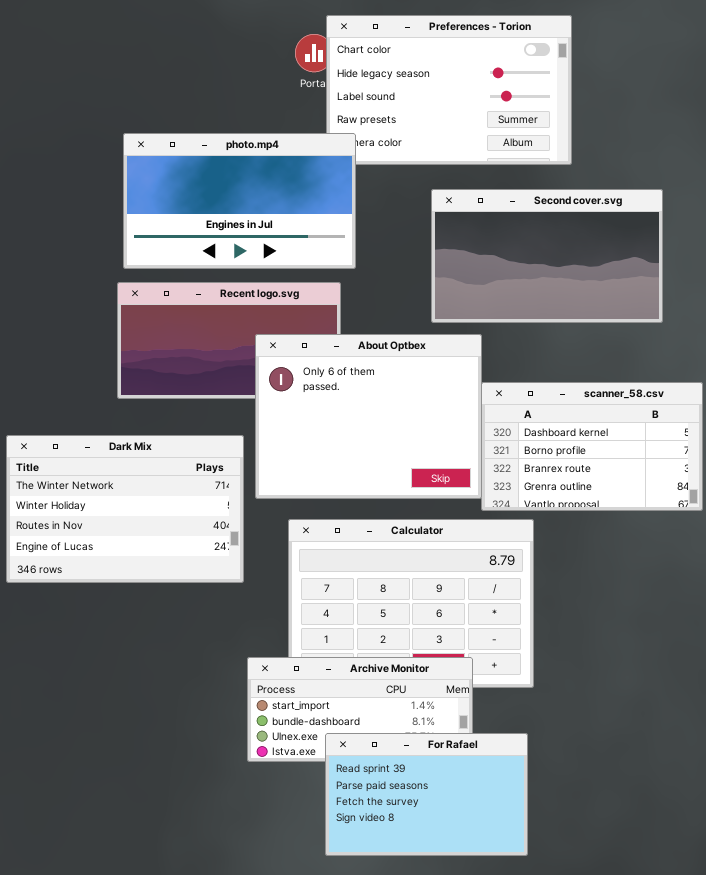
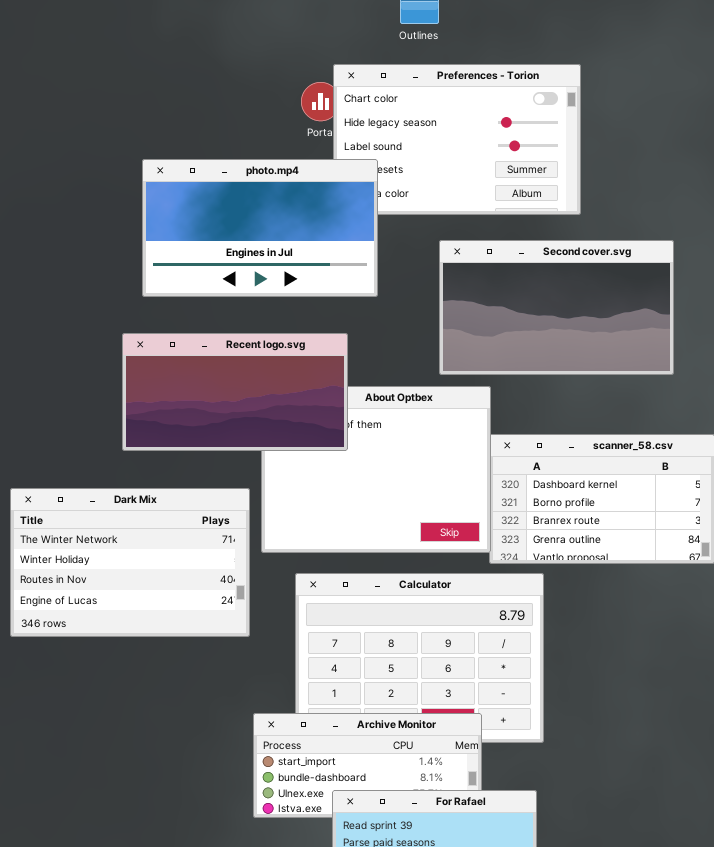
photo.mp4: [123,133,356,269] -> [142,159,378,297], moved
Recent logo.svg: [117,282,341,399] -> [122,333,348,451], raised

